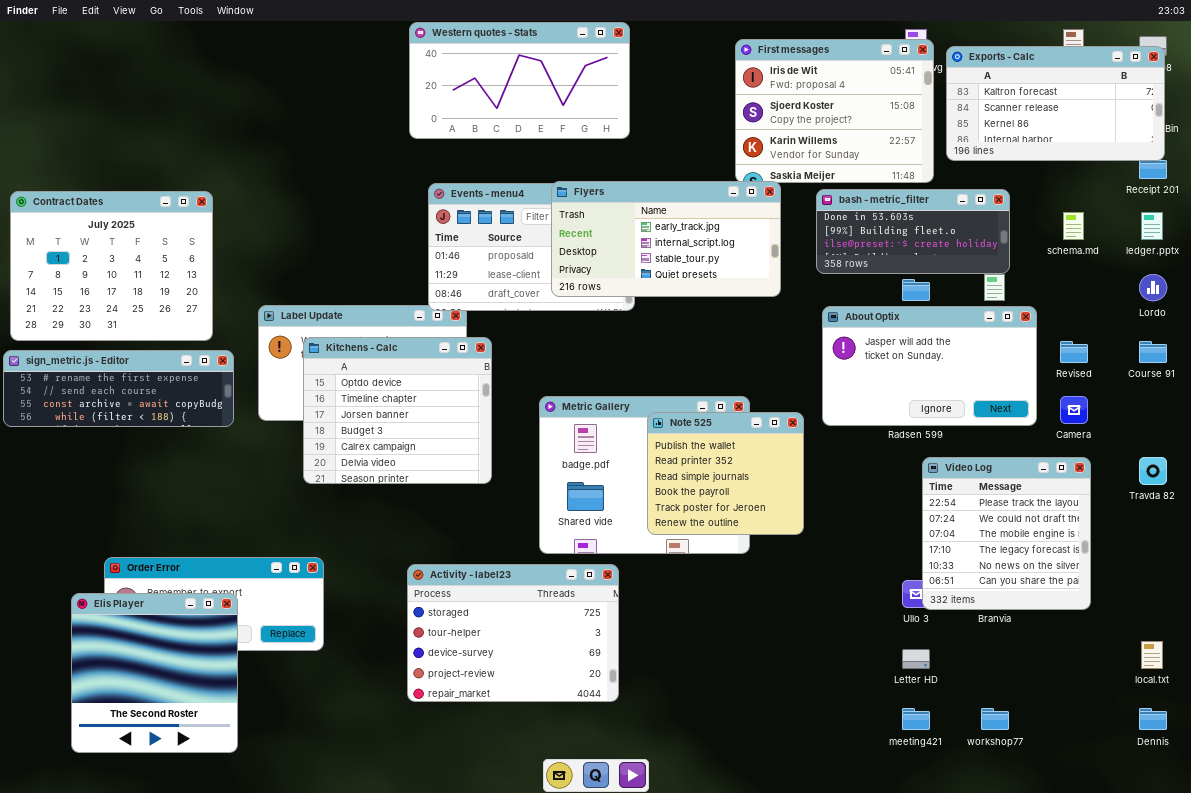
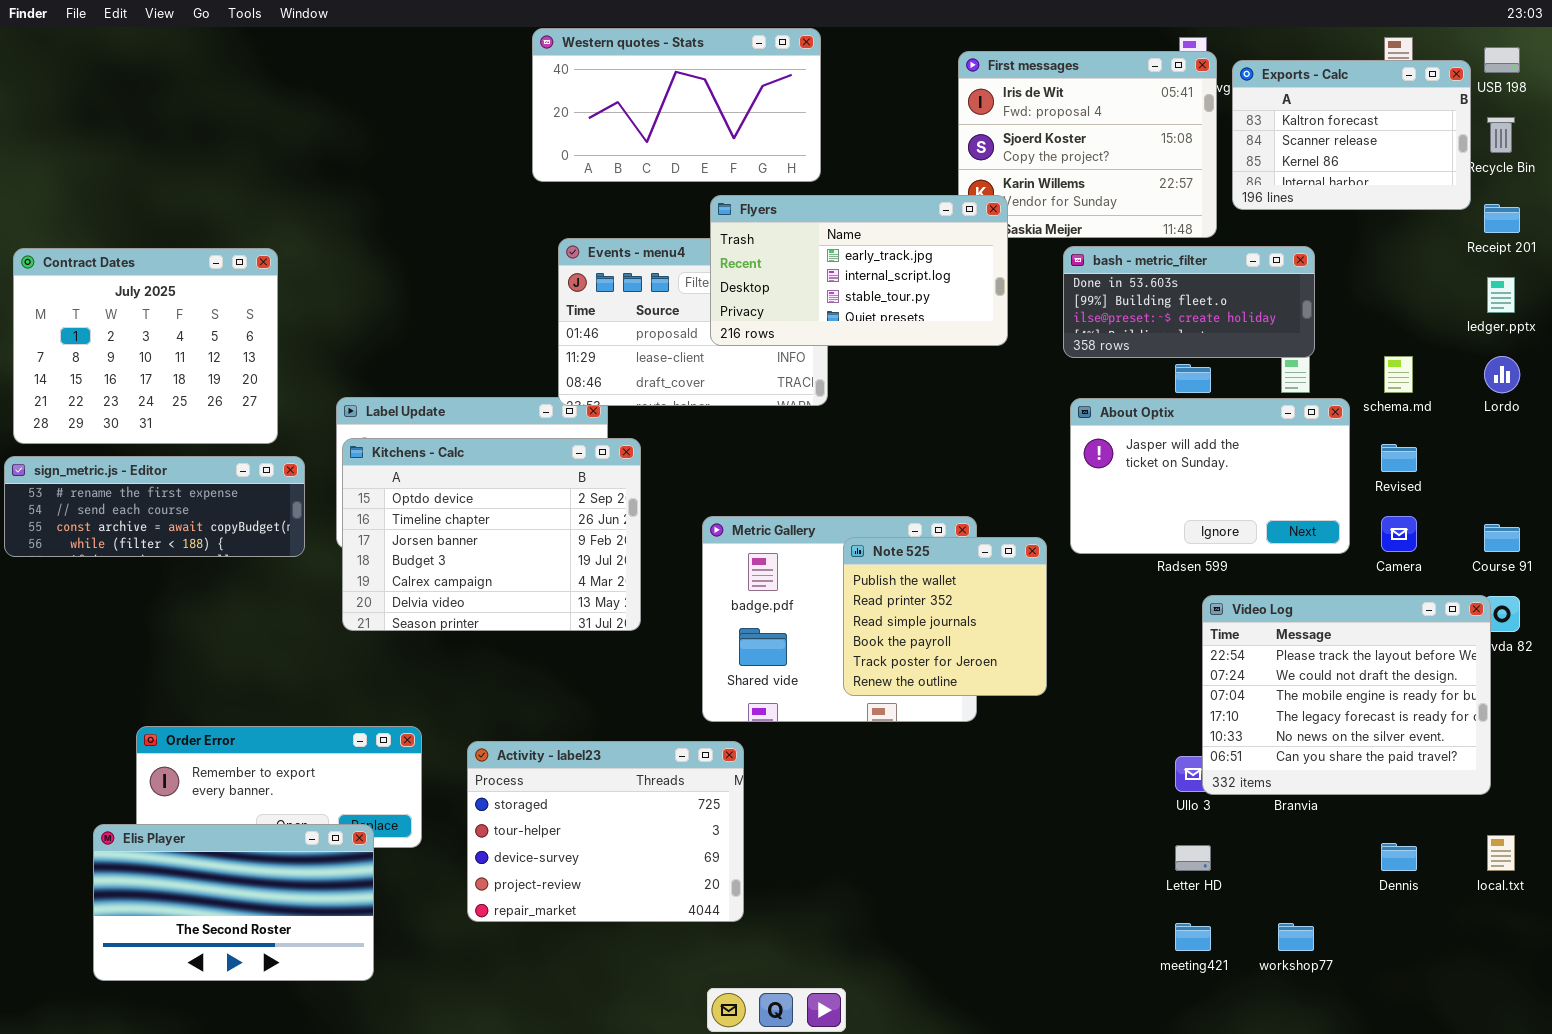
Exports - Calc: [946,46,1165,161] -> [1232,60,1471,210], resized
Flyers: [551,181,781,297] -> [710,195,1008,346], moved
schema.md: [1063,212,1084,240] -> [1384,356,1413,393], moved
Kitchens - Calc: [303,337,492,484] -> [342,438,641,631], resized
Course 91: [1139,341,1167,363] -> [1484,524,1520,552], moved
Video Log: [922,457,1091,610] -> [1202,595,1491,795], resized
Activity - label23: [407,564,619,702] -> [467,741,744,922], moved
Elis Player: [71,593,238,753] -> [93,824,374,981], resized
Dennis: [1139,708,1167,730] -> [1381,843,1417,871], moved

